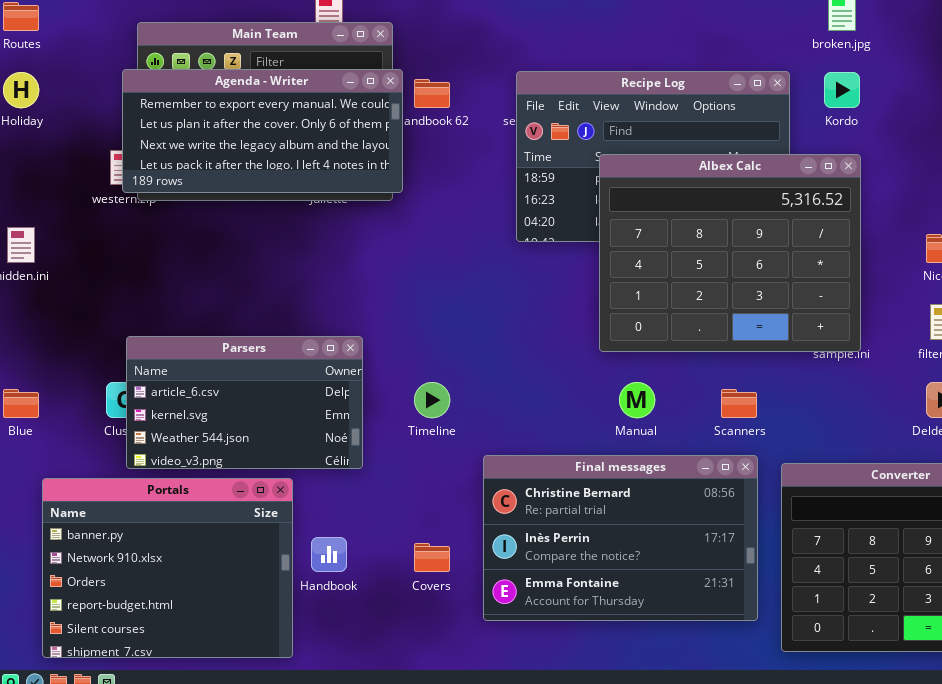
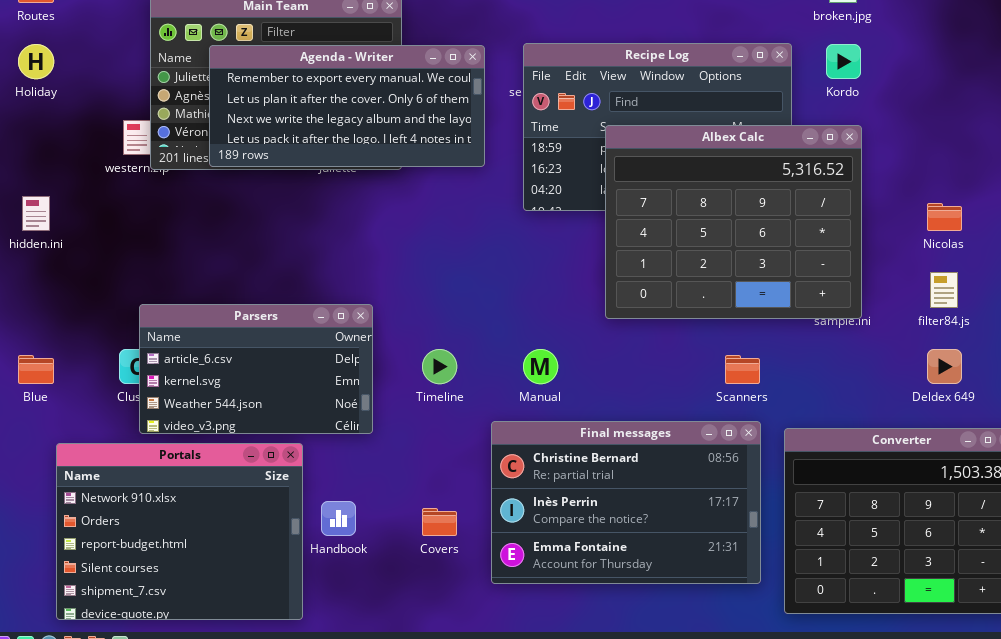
Agenda - Writer: [122,69,403,193] -> [209,45,485,167], moved
Manual: [619,382,655,418] -> [523,349,558,384], moved
Portals: [42,478,293,658] -> [56,443,303,620], scrolled down 1 row

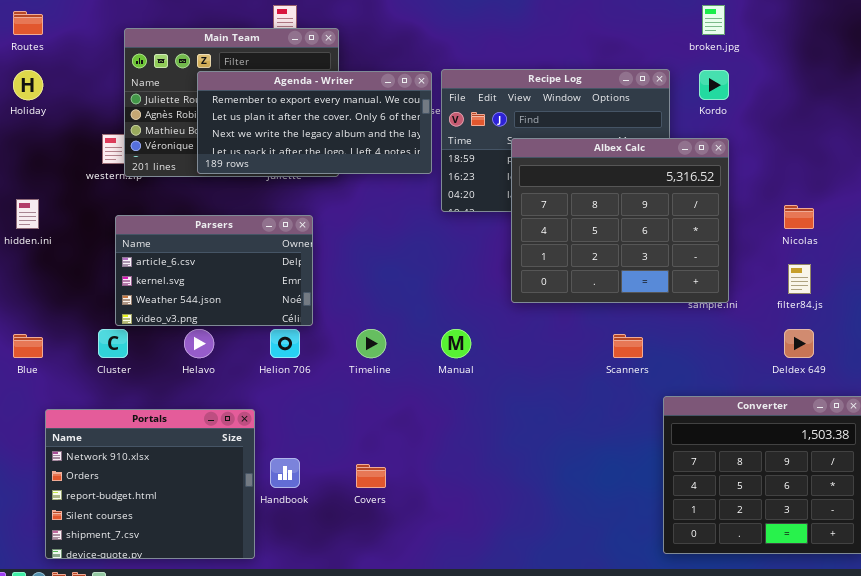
Agenda - Writer: [209,45,485,167] -> [197,71,432,174], moved
Parsers: [139,304,373,434] -> [115,215,313,326], moved
Final messages: [491,421,761,584] -> none, closed

